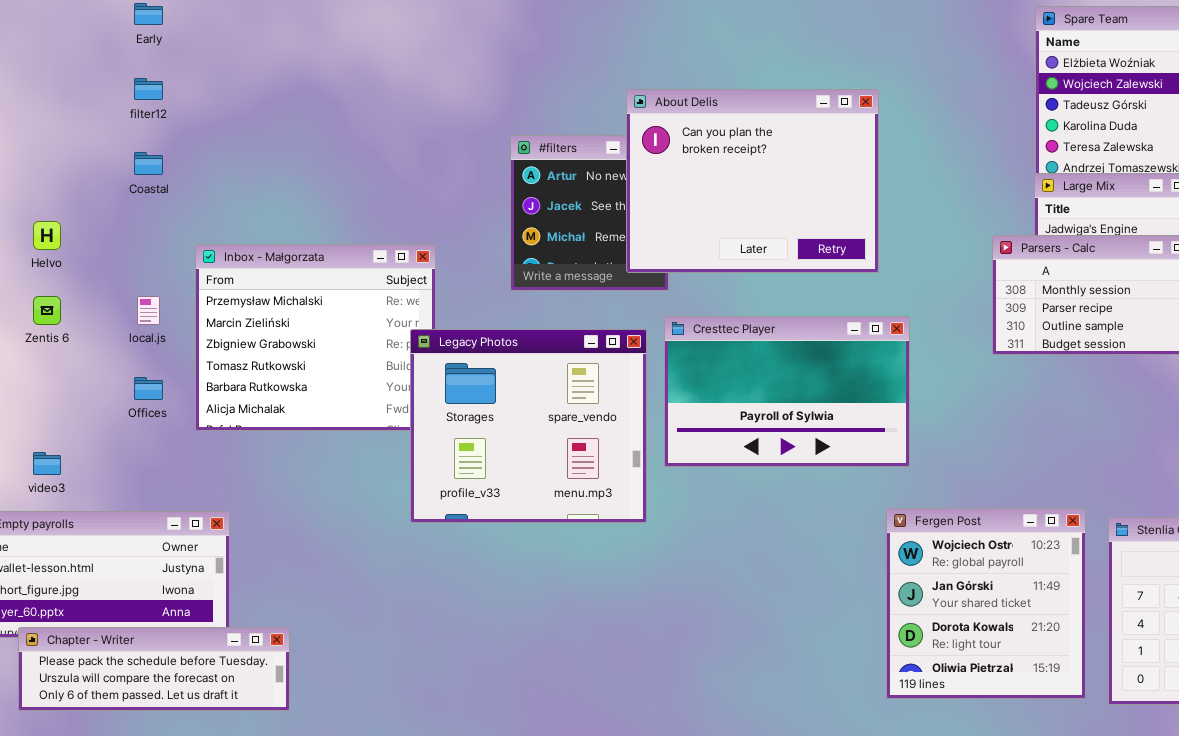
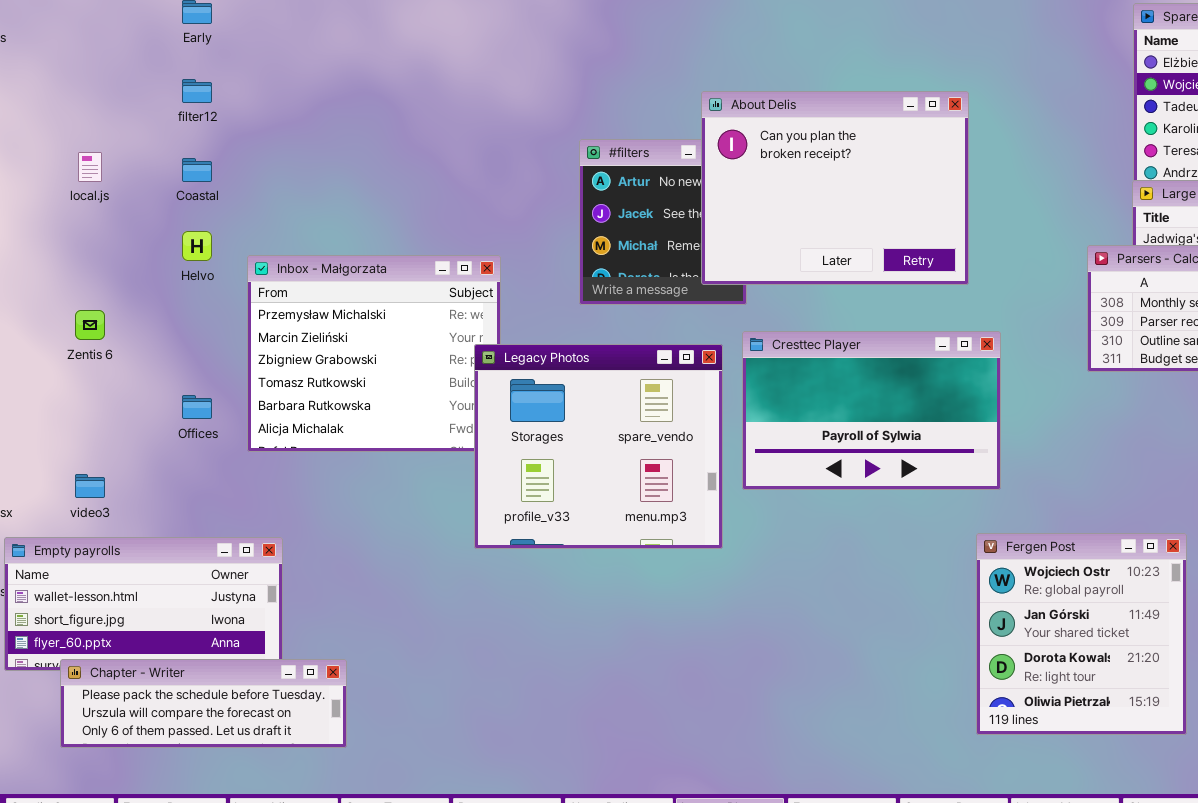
Helvo: [33,221,61,250] -> [182,231,212,261], moved
local.js: [137,296,160,325] -> [78,152,102,182], moved

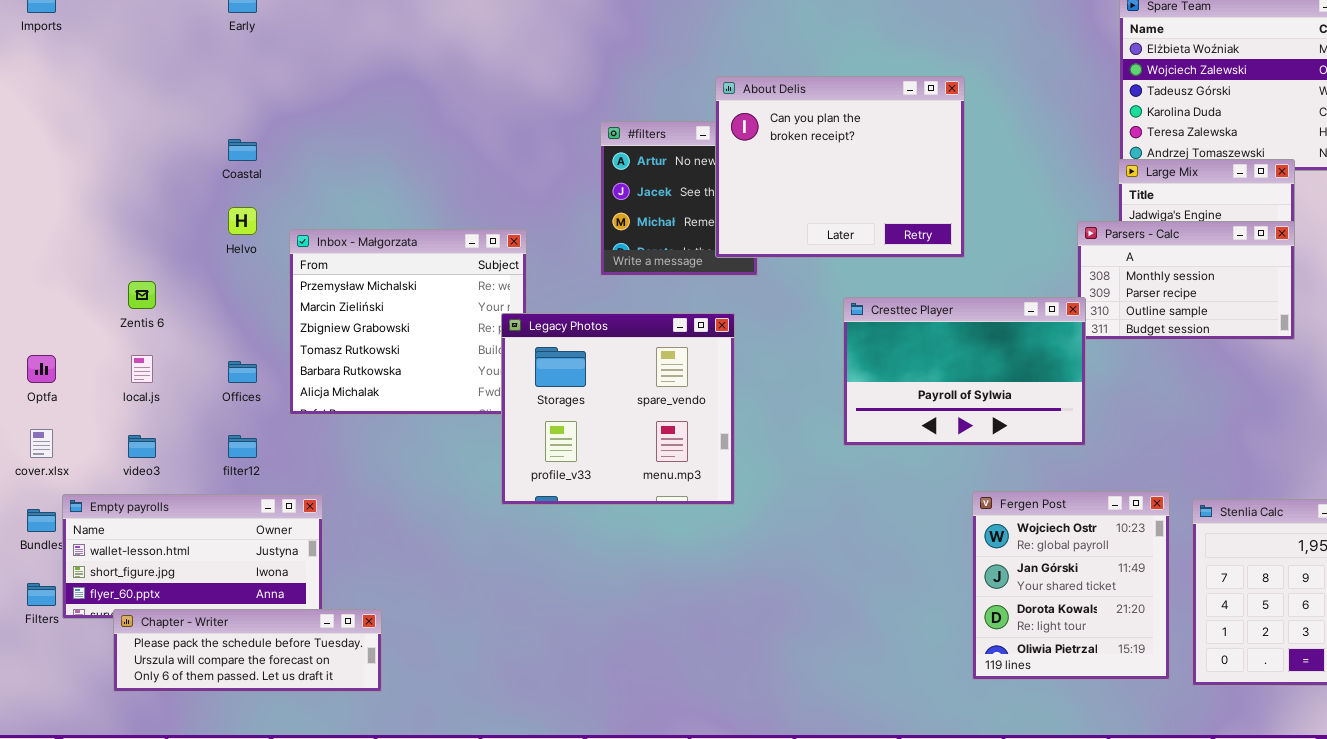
filter12: [182,79,212,103] -> [228,435,257,458], moved
local.js: [78,152,102,182] -> [131,355,153,383], moved
Cresttec Player: [742,331,1001,490] -> [843,297,1086,446], moved

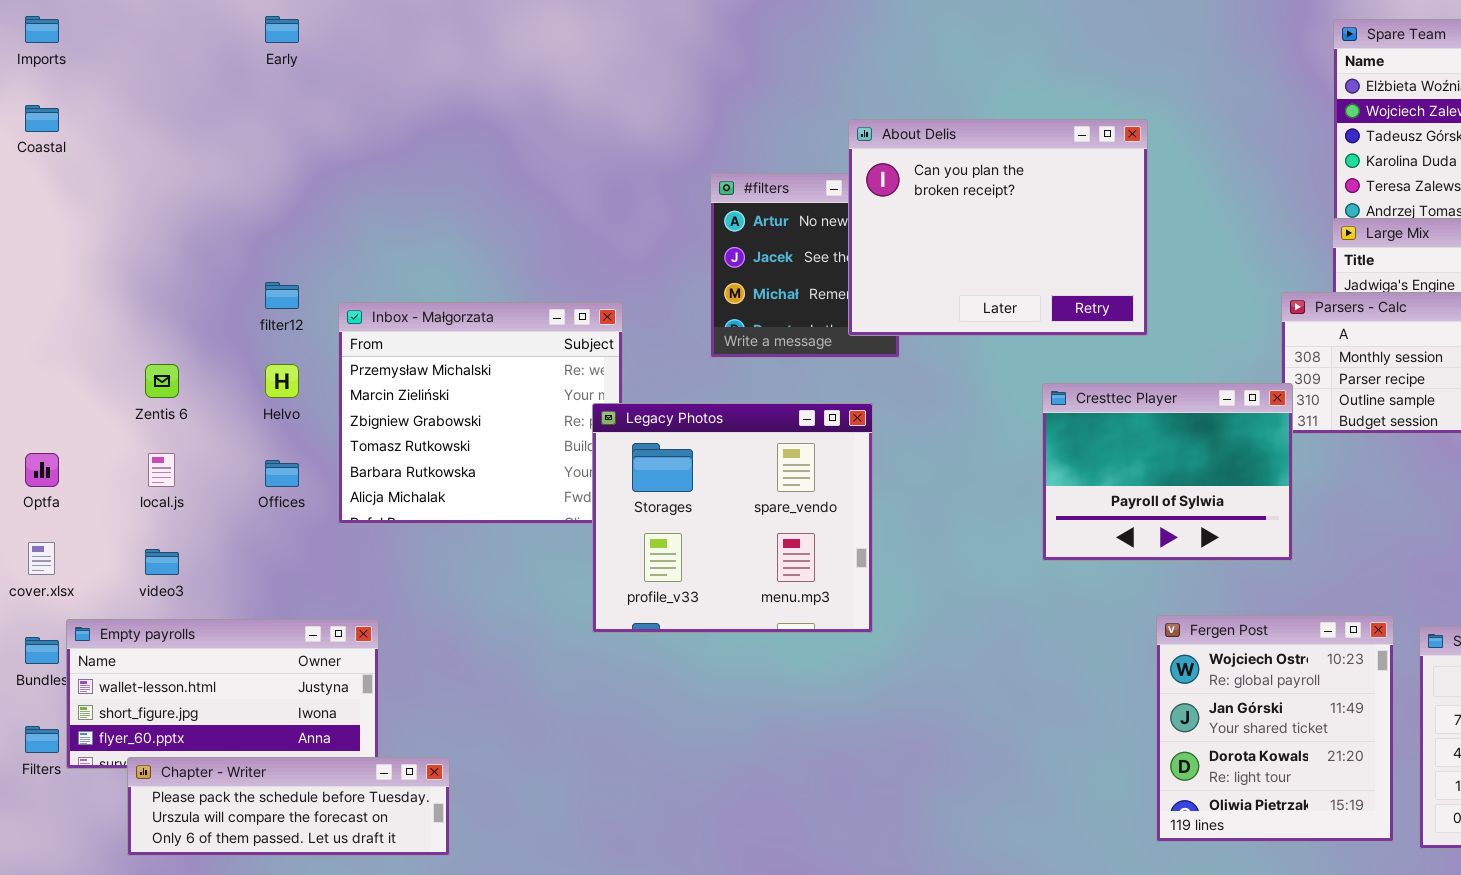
Coastal: [228,139,257,161] -> [25,105,59,132], moved
Helvo: [228,207,257,235] -> [265,364,299,398], moved
Cresttec Player: [843,297,1086,446] -> [1042,383,1293,561], resized
filter12: [228,435,257,458] -> [265,282,299,309], moved

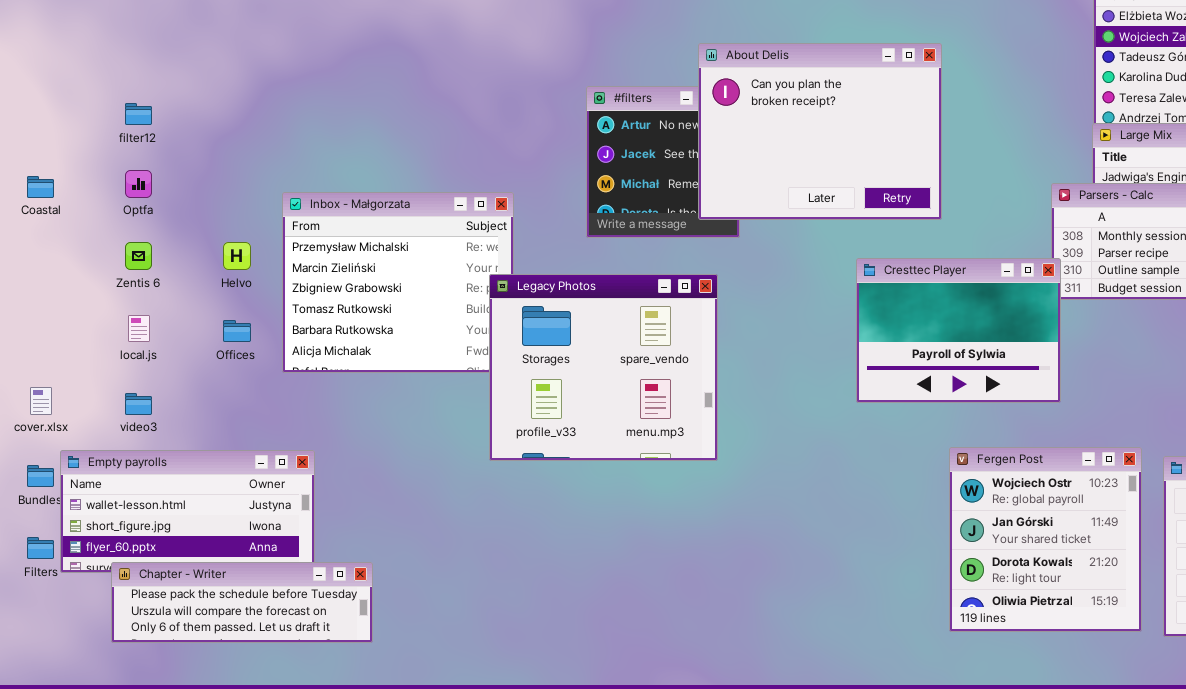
Coastal: [25,105,59,132] -> [27,176,54,198], moved
filter12: [265,282,299,309] -> [125,103,152,125], moved
Optfa: [25,453,59,487] -> [125,170,152,198], moved

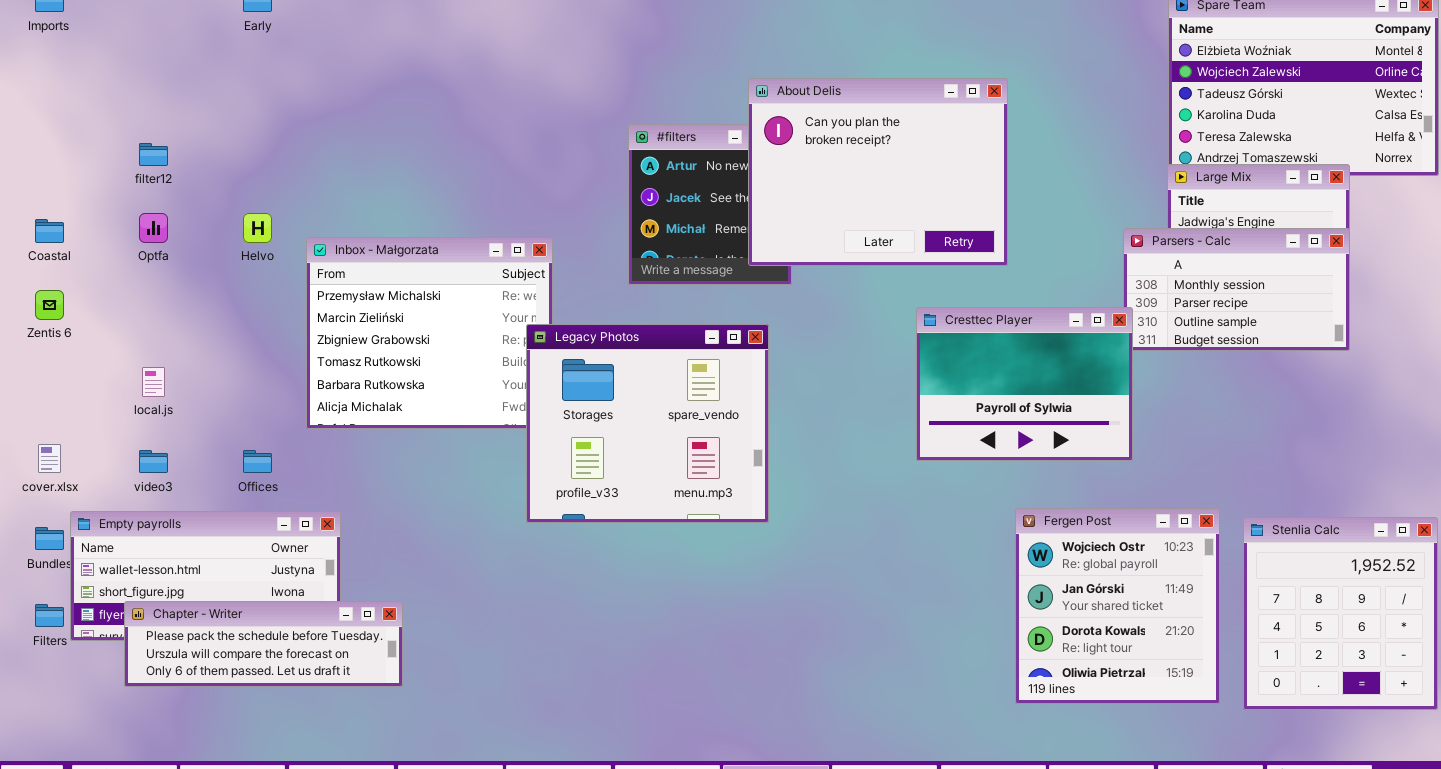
Zentis 6: [125,242,152,270] -> [35,290,64,320], moved
Helvo: [223,242,251,270] -> [243,213,272,243], moved
Offices: [223,320,251,342] -> [243,450,272,473], moved
Chapter - Writer: [111,562,373,643] -> [124,601,403,687], moved

